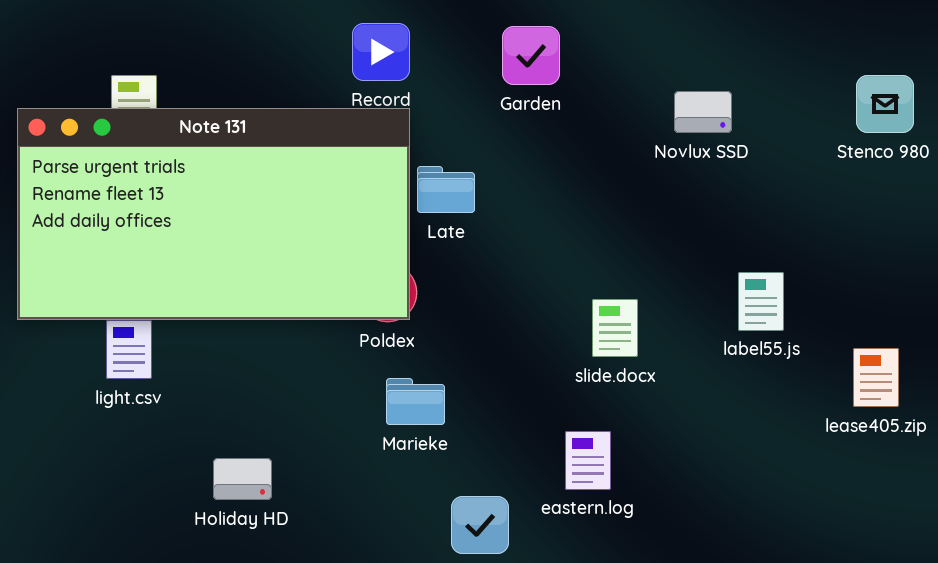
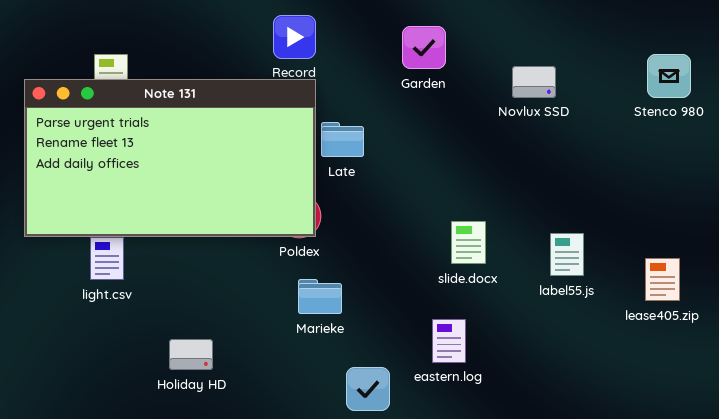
Garden: [502,26,560,85] -> [402,26,446,69], moved
label55.js: [738,272,784,331] -> [550,233,584,276], moved

